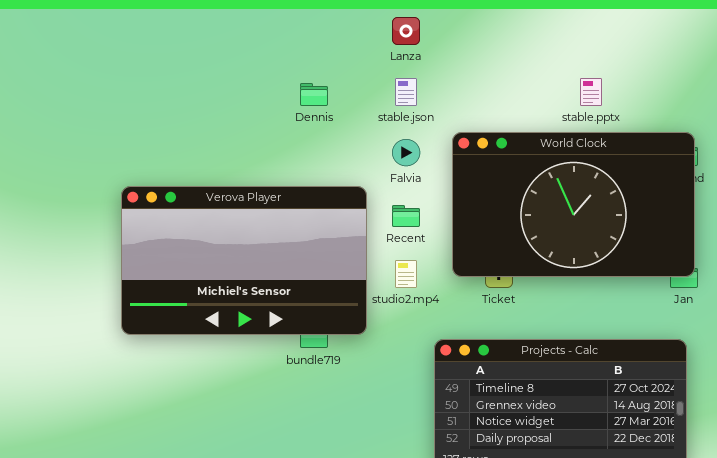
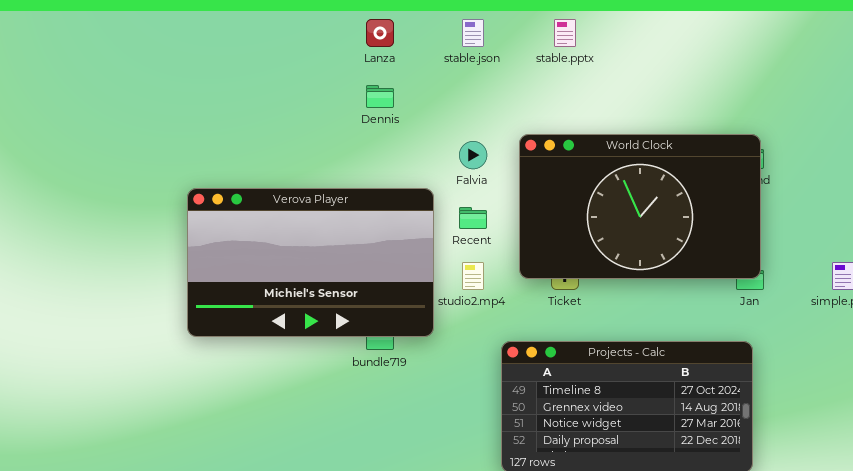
Lanza: [392,17,420,45] -> [366,19,394,47], moved
stable.json: [395,78,417,106] -> [462,19,484,47], moved
stable.pptx: [580,78,602,106] -> [554,19,576,47], moved

